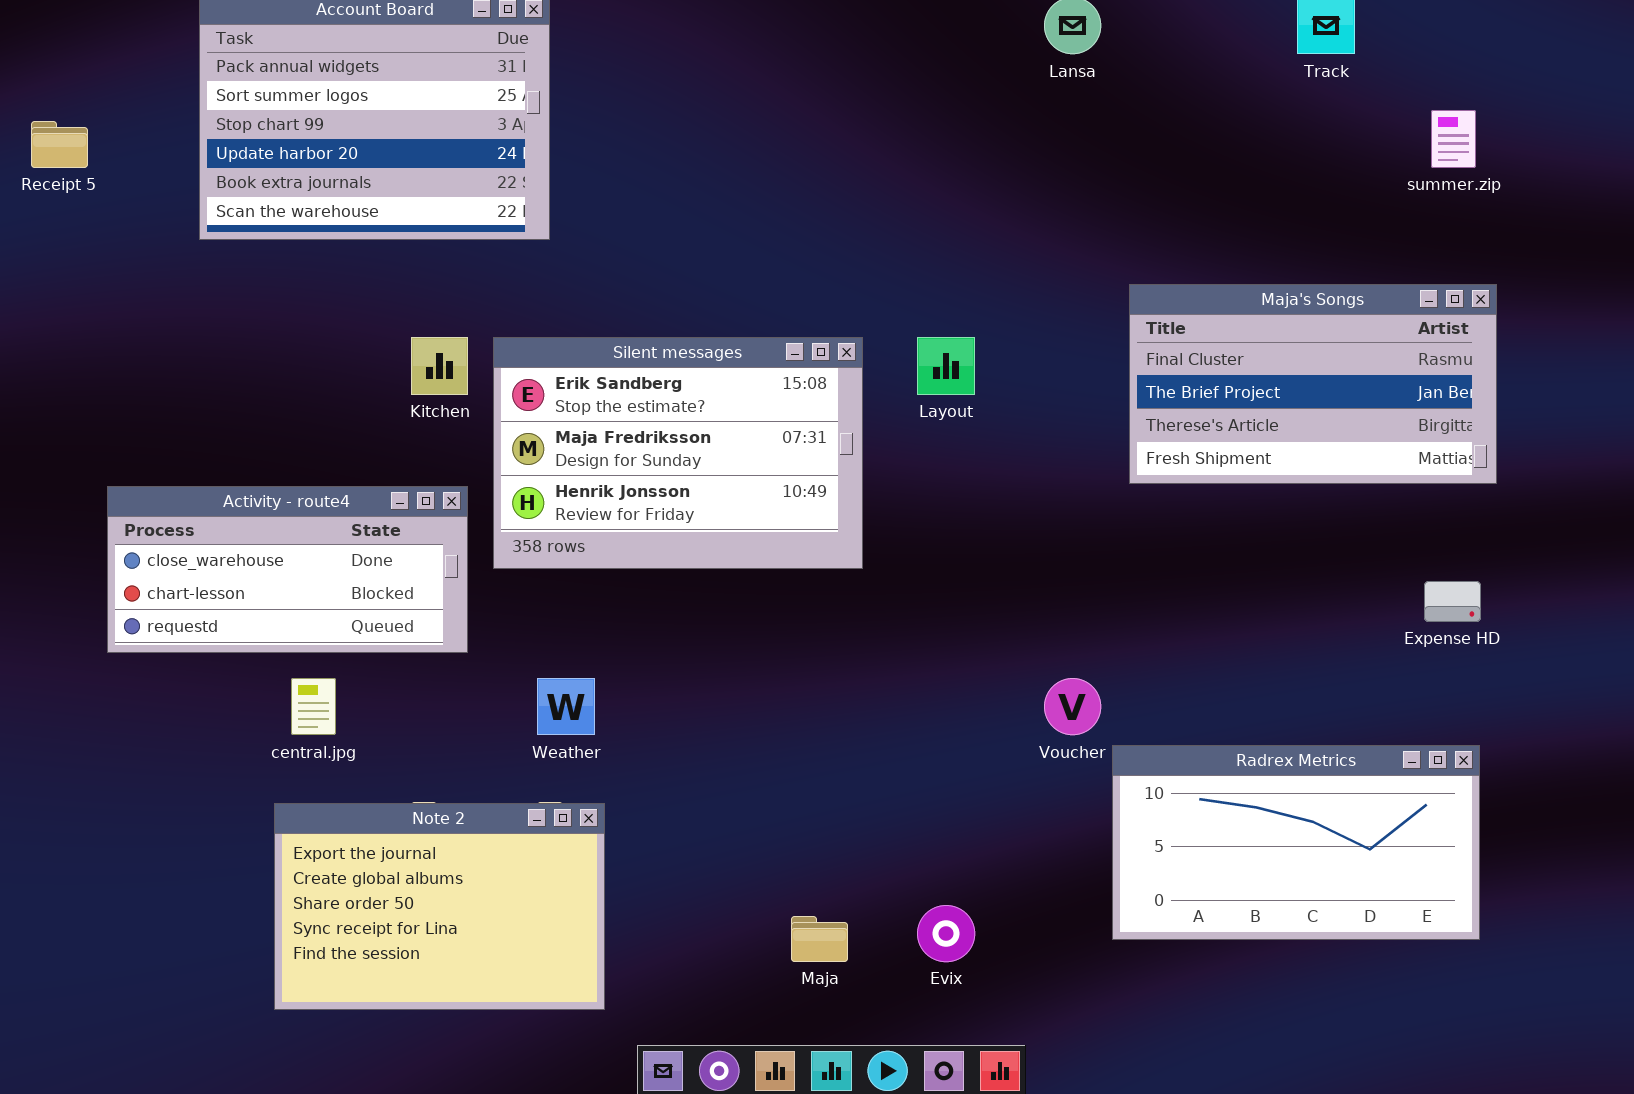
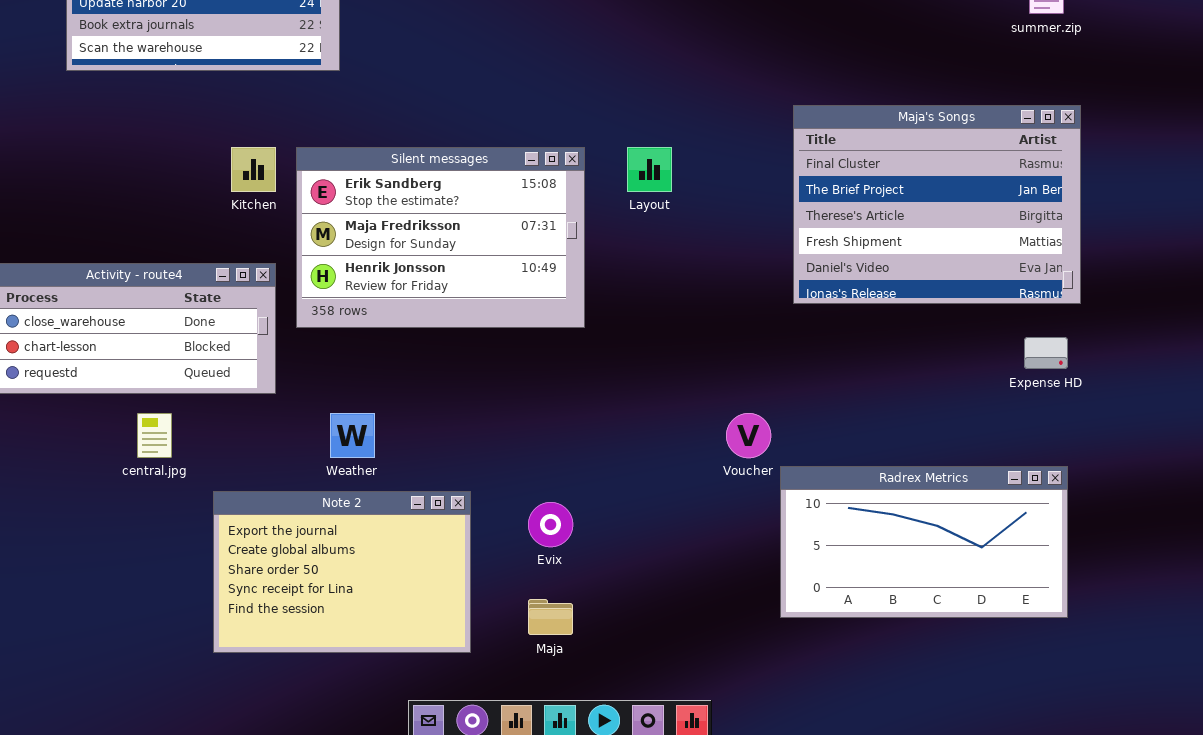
Maja's Songs: [1129,284,1497,484] -> [793,105,1081,304], resized
Note 2: [274,803,605,1010] -> [213,491,471,653], moved
Evix: [917,905,975,962] -> [528,502,573,547], moved

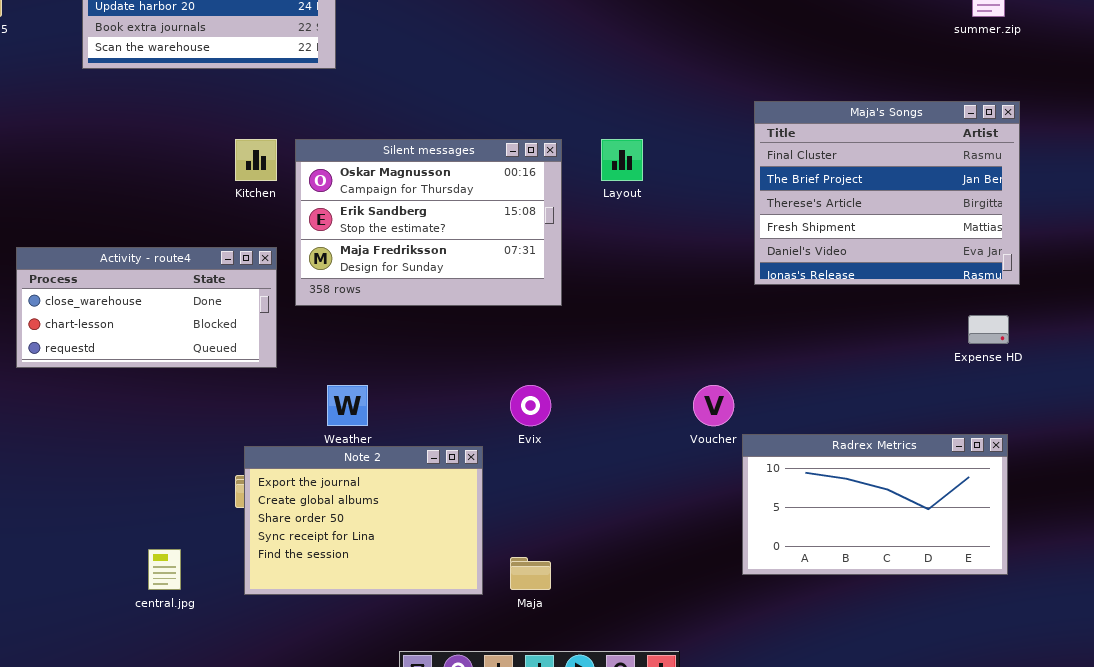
Silent messages: [296,147,585,328] -> [295,139,562,306], scrolled up 1 row
central.jpg: [137,413,172,458] -> [148,549,181,590], moved
Note 2: [213,491,471,653] -> [244,446,483,595], moved
Evix: [528,502,573,547] -> [510,385,551,426], moved

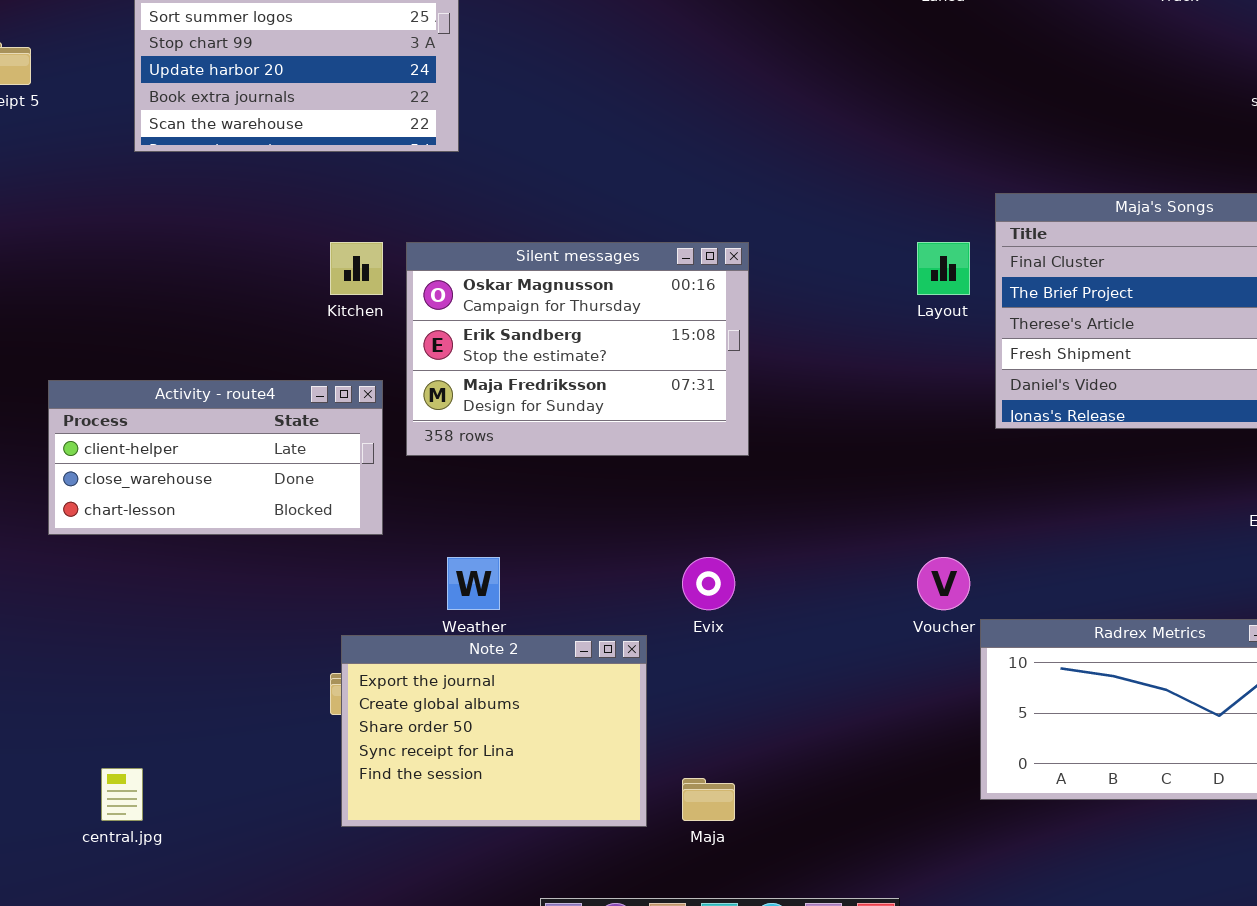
Layout: [601,139,643,181] -> [917,242,970,295], moved
Activity - route4: [16,247,277,368] -> [48,380,383,535], scrolled up 1 row
central.jpg: [148,549,181,590] -> [101,768,143,821], moved

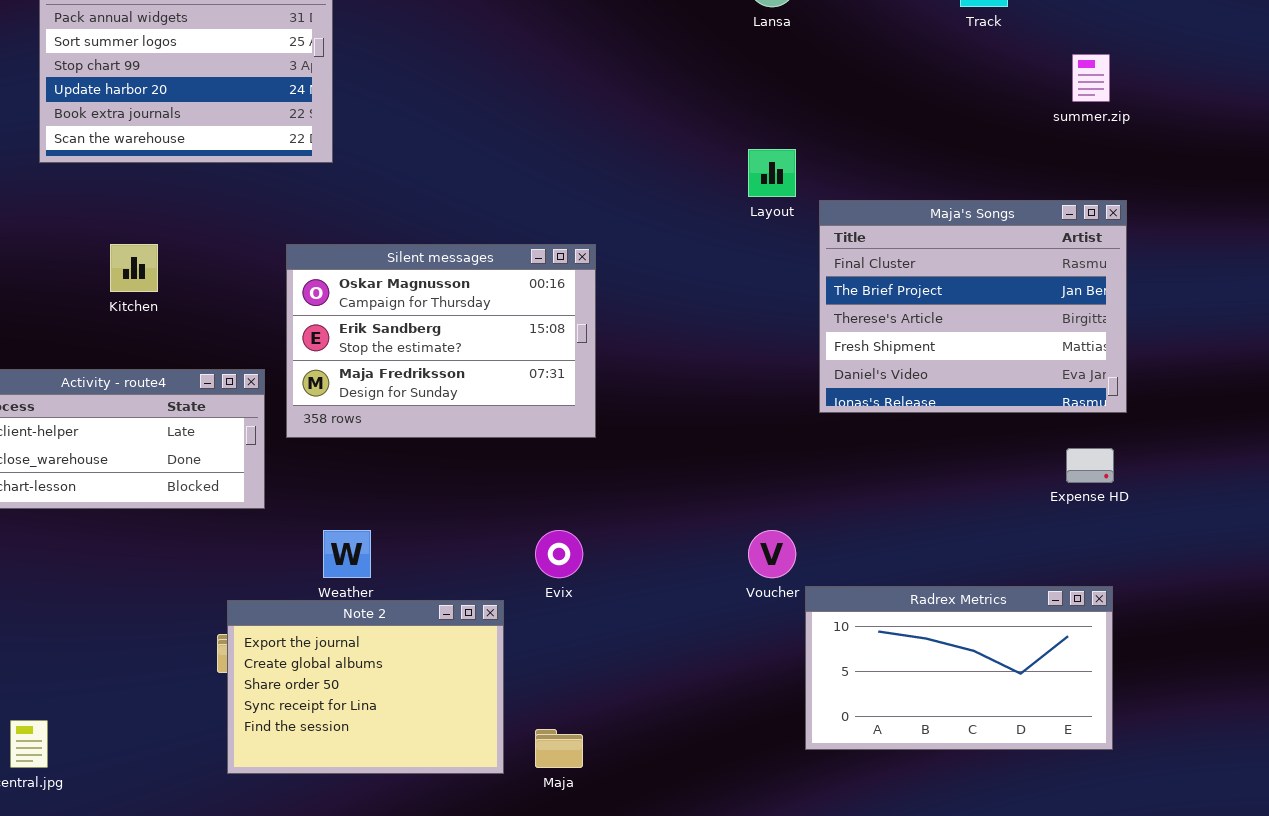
Kitchen: [330,242,383,295] -> [110,244,158,292], moved
Layout: [917,242,970,295] -> [748,149,796,197], moved

